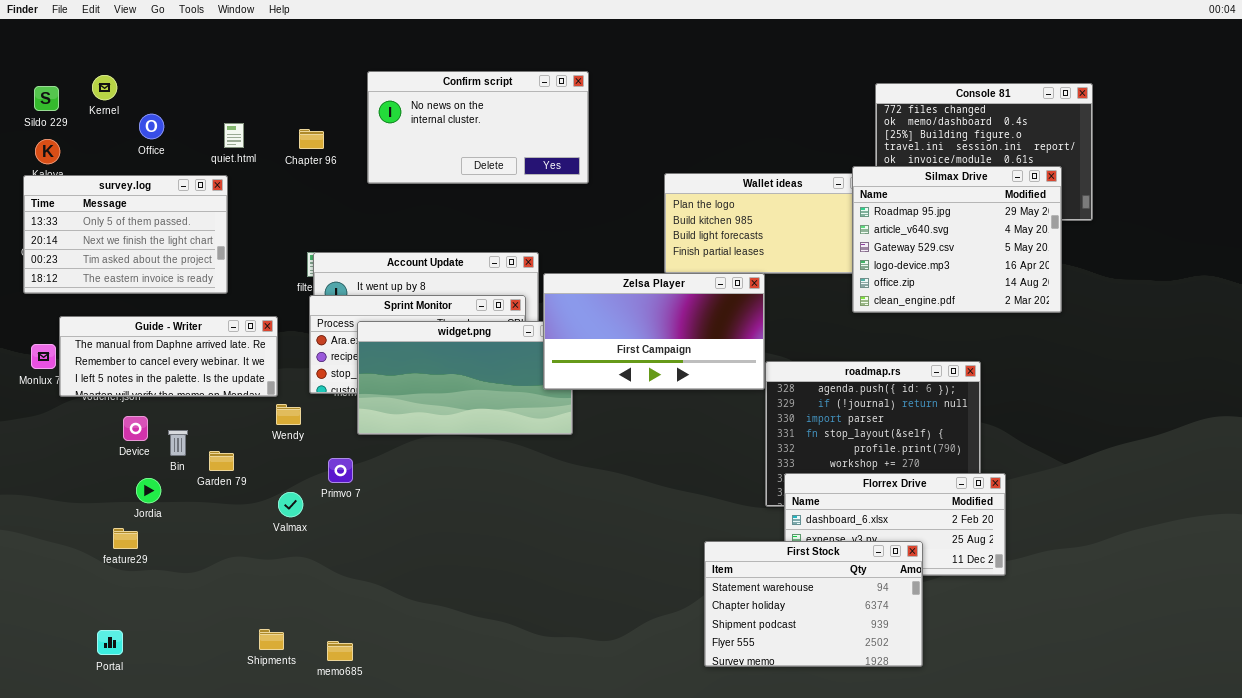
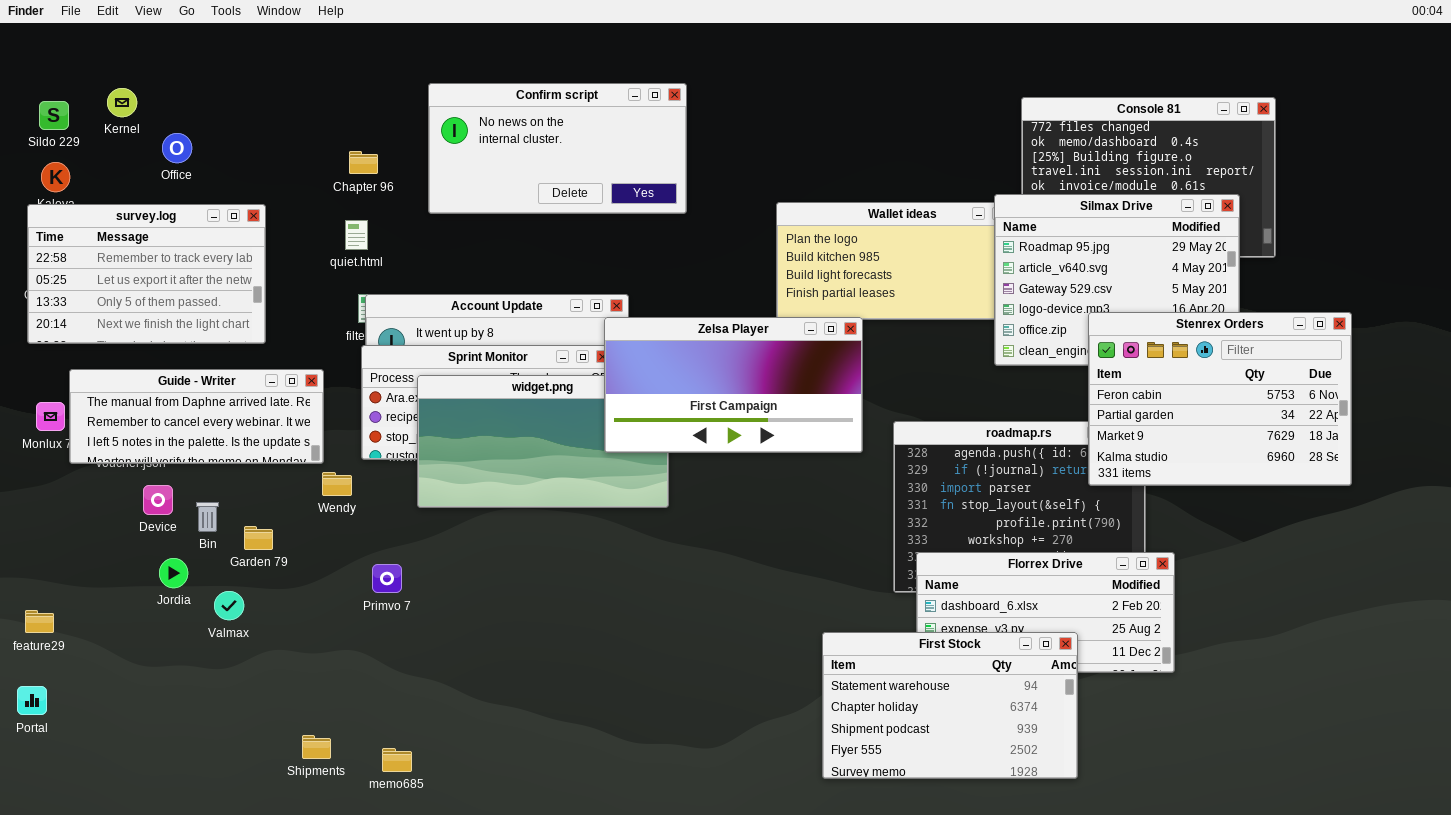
quiet.html: [224,123,244,148] -> [345,220,368,250], moved
survey.log: [23,175,228,294] -> [27,204,266,344], scrolled up 2 rows
Stenrex Orders: none -> [1088,312,1352,486], opened
Zelsa Player: [543,273,765,390] -> [604,317,863,453], moved
Primvo 7: [328,458,353,483] -> [372,564,402,593], moved
Valmax: [278,492,303,517] -> [214,591,244,620], moved
feature29: [113,528,138,549] -> [25,610,54,633], moved
Portal: [97,630,123,655] -> [17,686,47,715], moved

